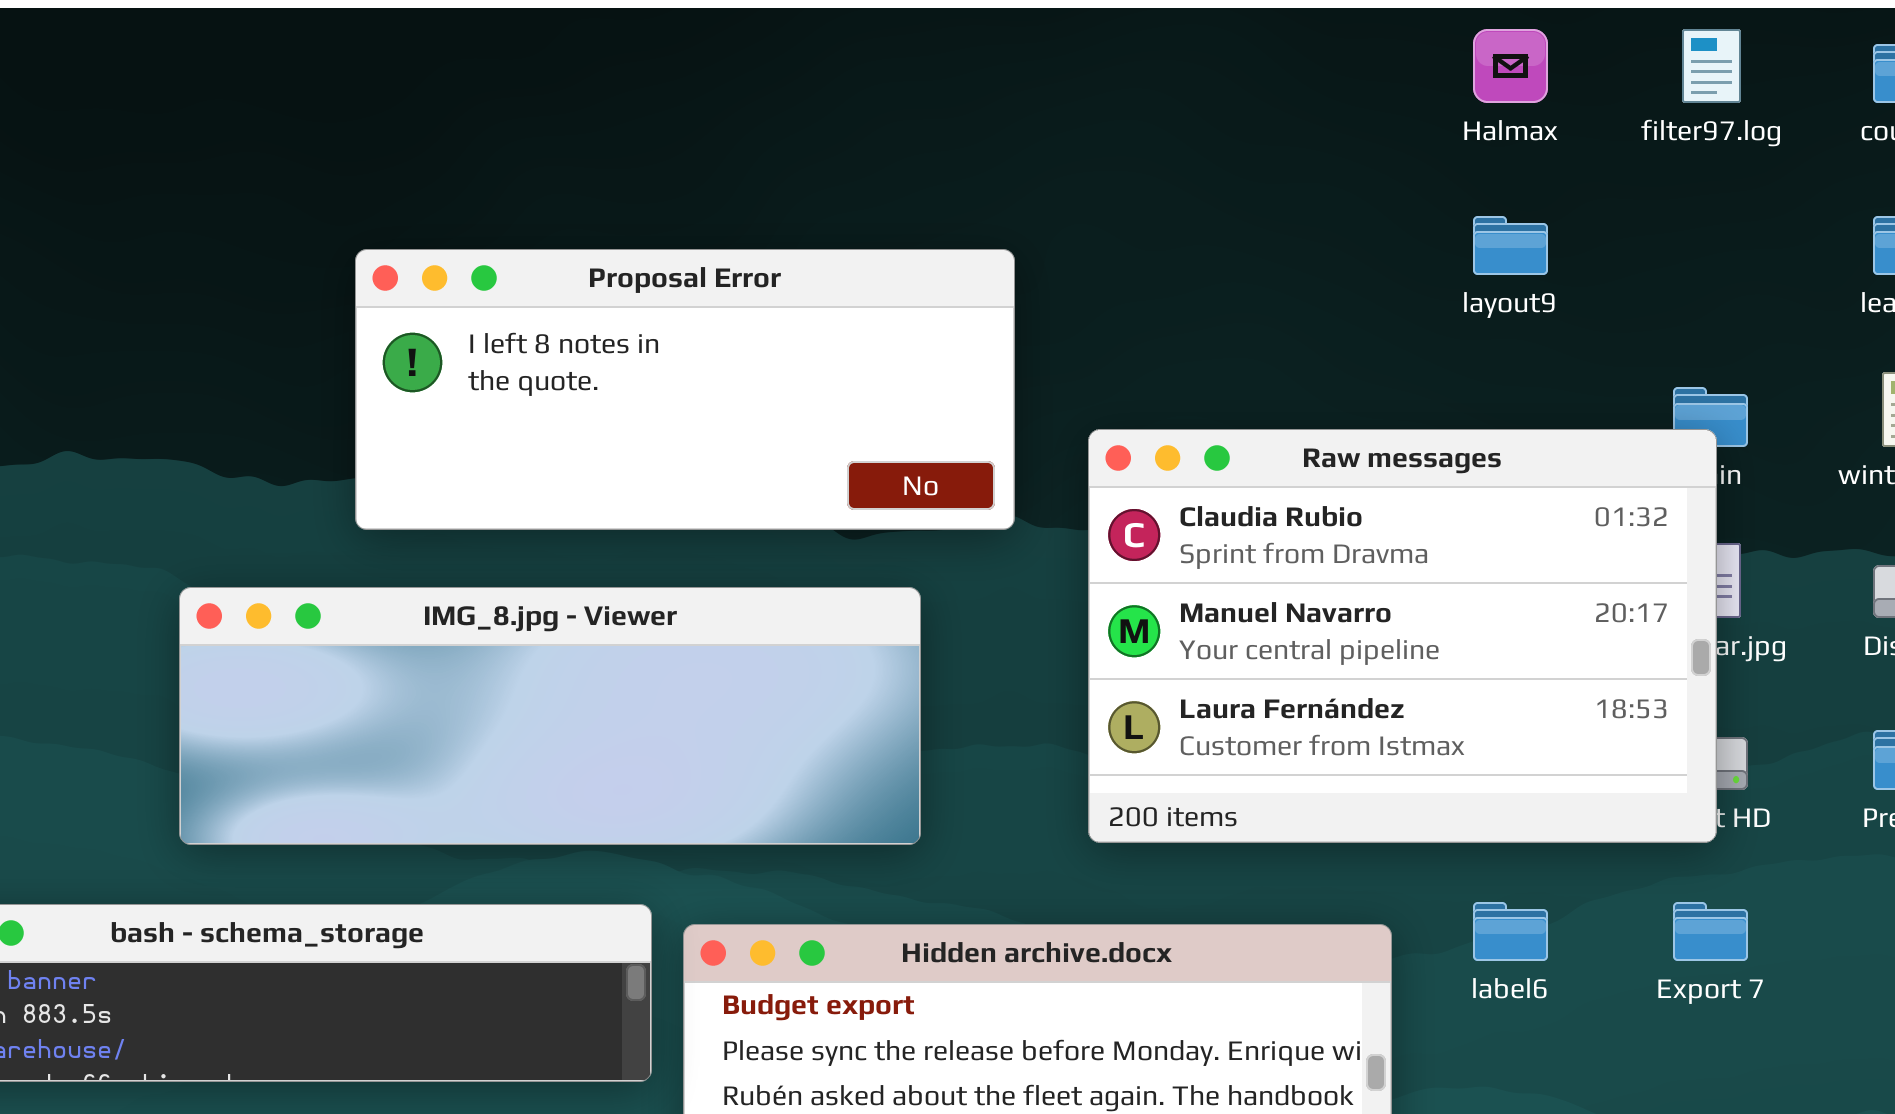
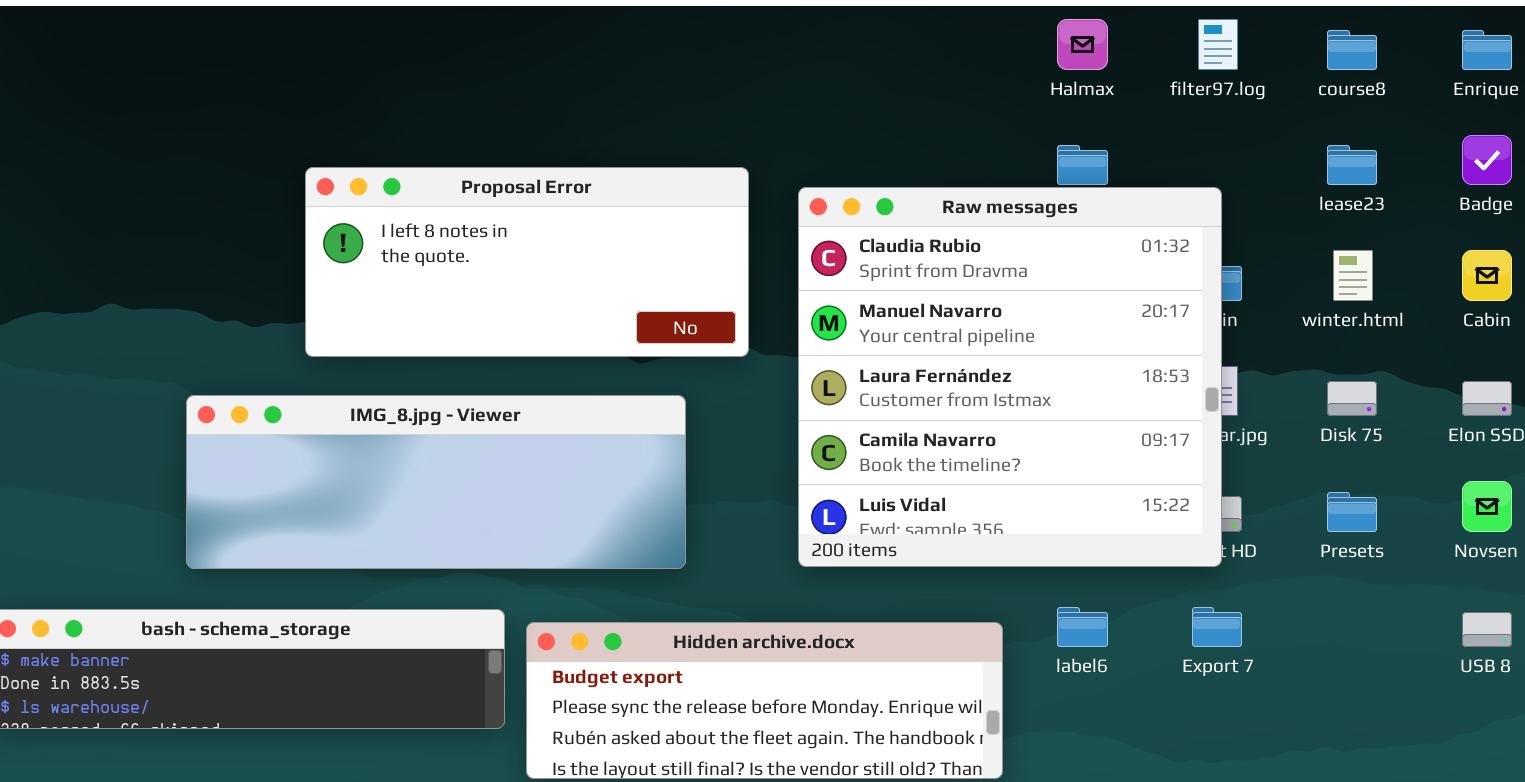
Raw messages: [1088,429,1717,843] -> [798,187,1222,567], resized

